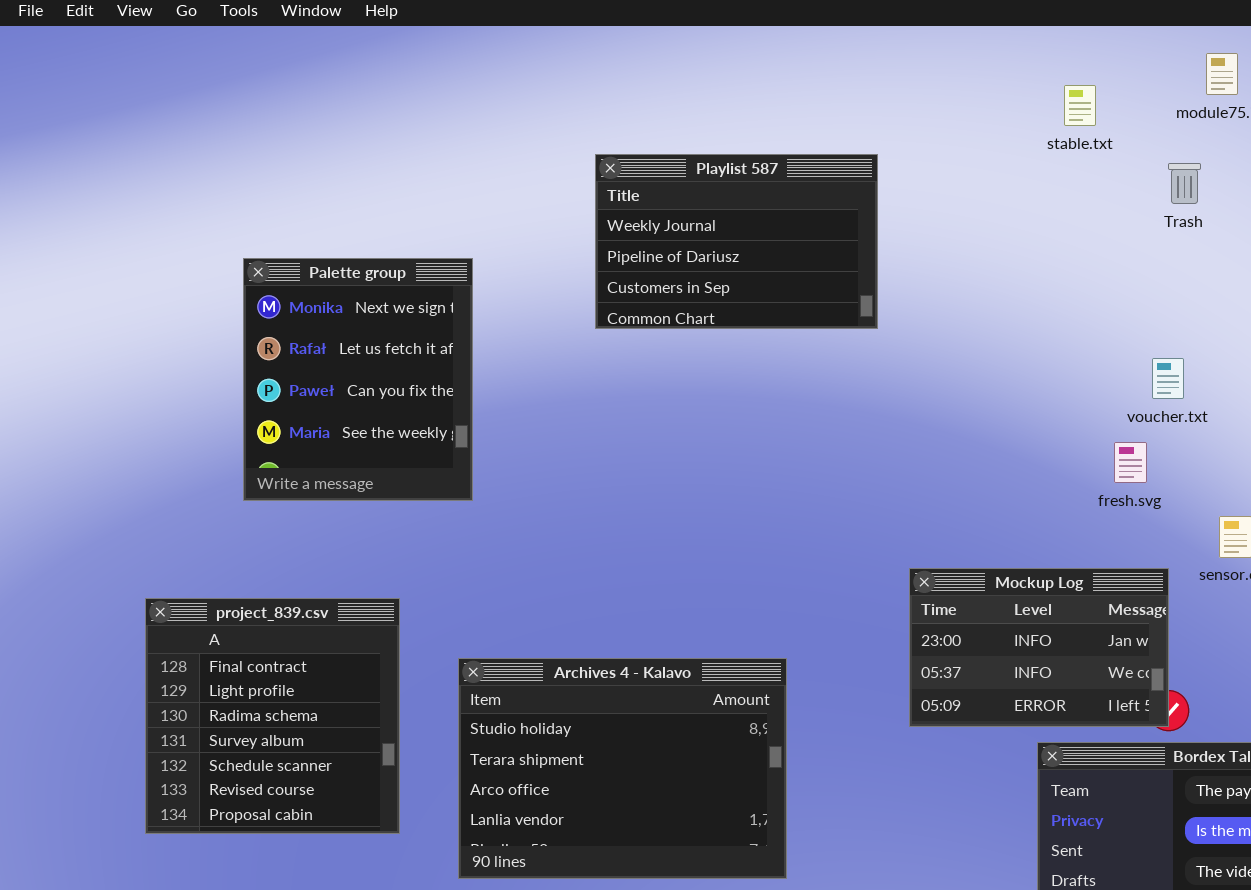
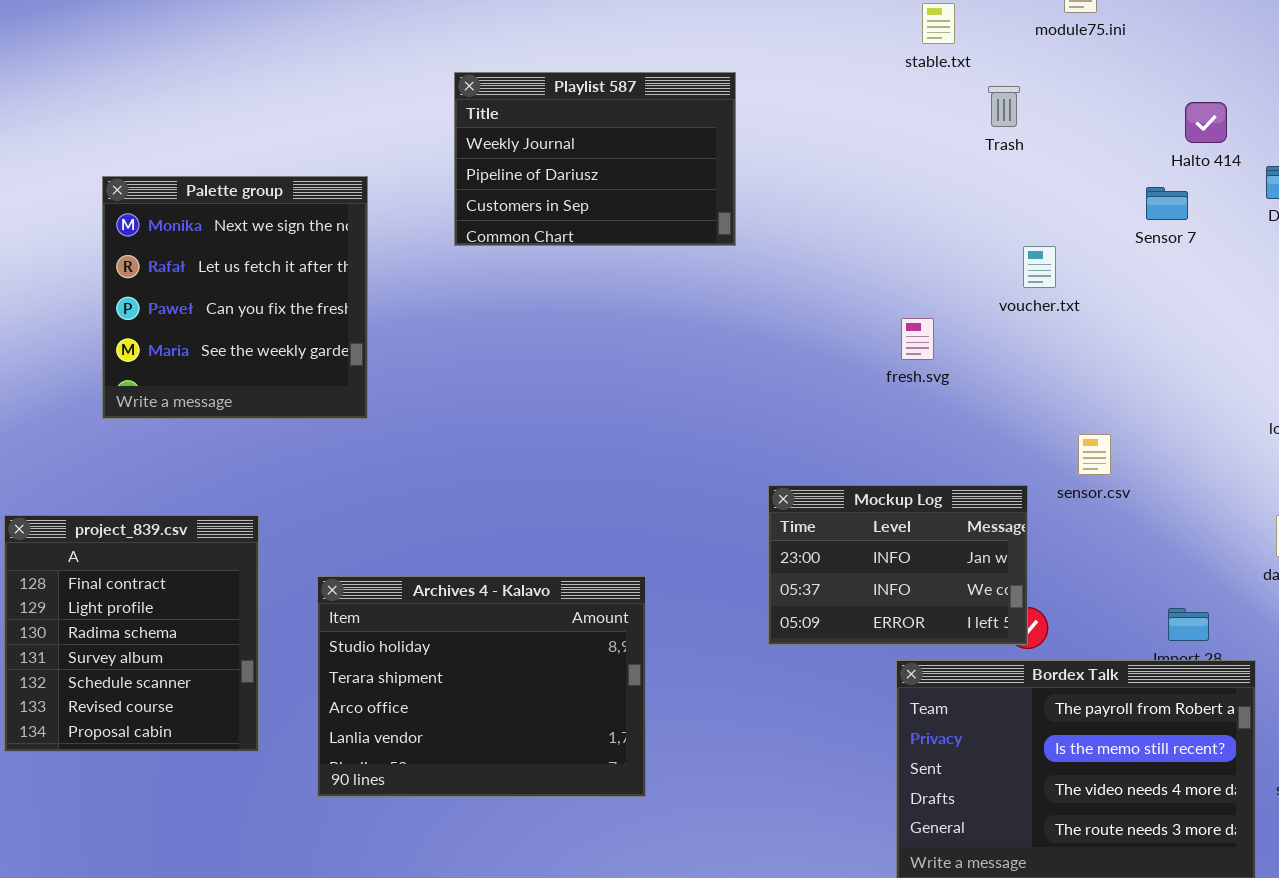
Trash: [1168,163,1201,204] -> [988,86,1020,127], moved
Palette group: [243,258,473,501] -> [102,176,368,419], resized
voucher.txt: [1152,358,1184,399] -> [1023,246,1056,288], moved
fresh.svg: [1114,442,1147,483] -> [901,318,934,360], moved

